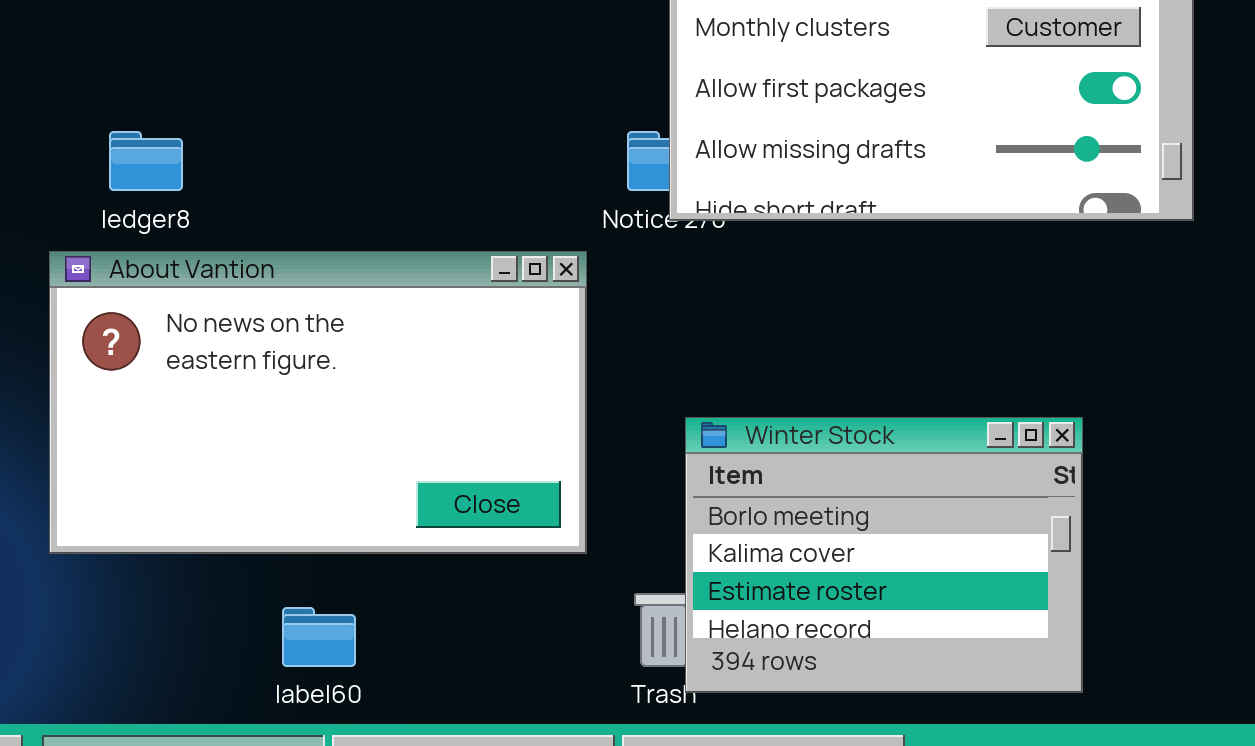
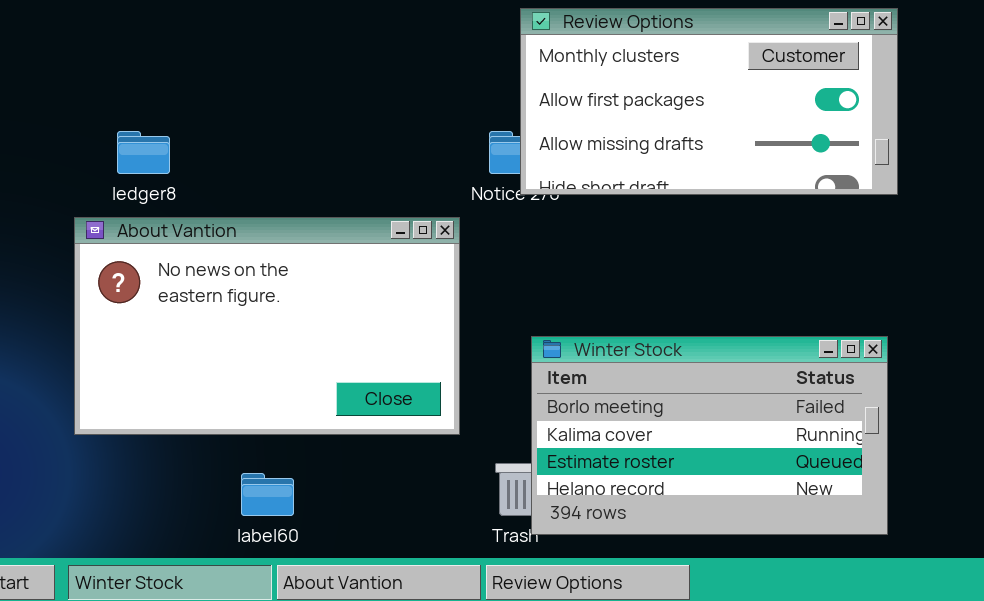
Winter Stock: [685,417,1083,693] -> [531,336,888,535], resized

